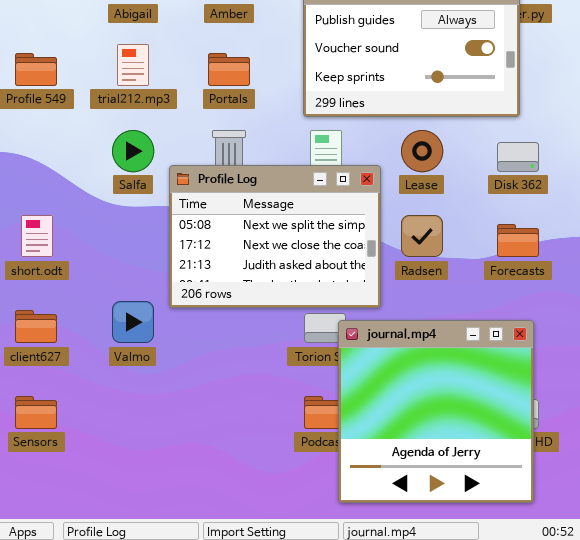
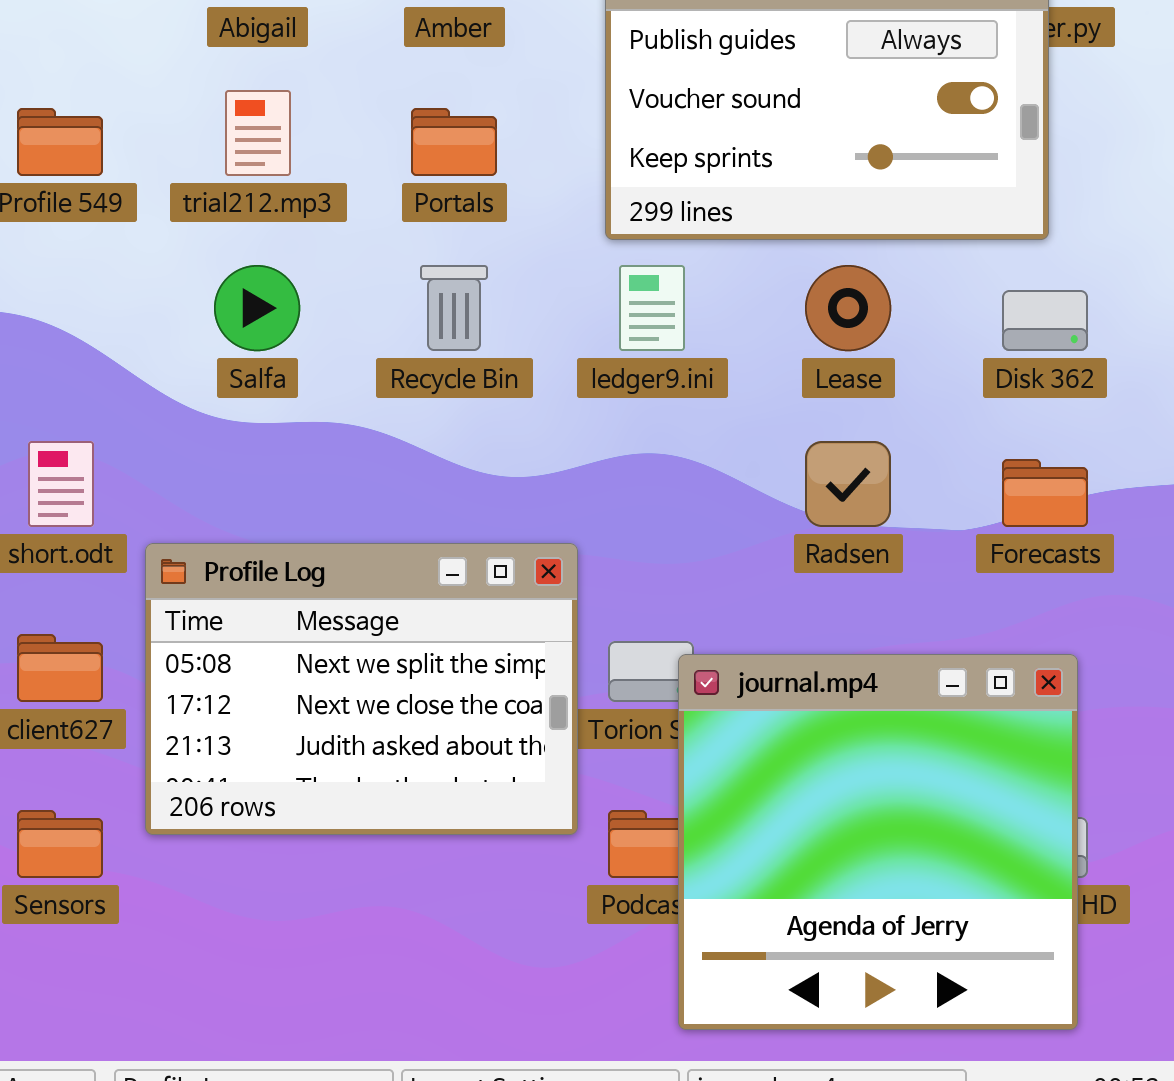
Profile Log: [169,165,381,308] -> [145,543,578,835], moved

